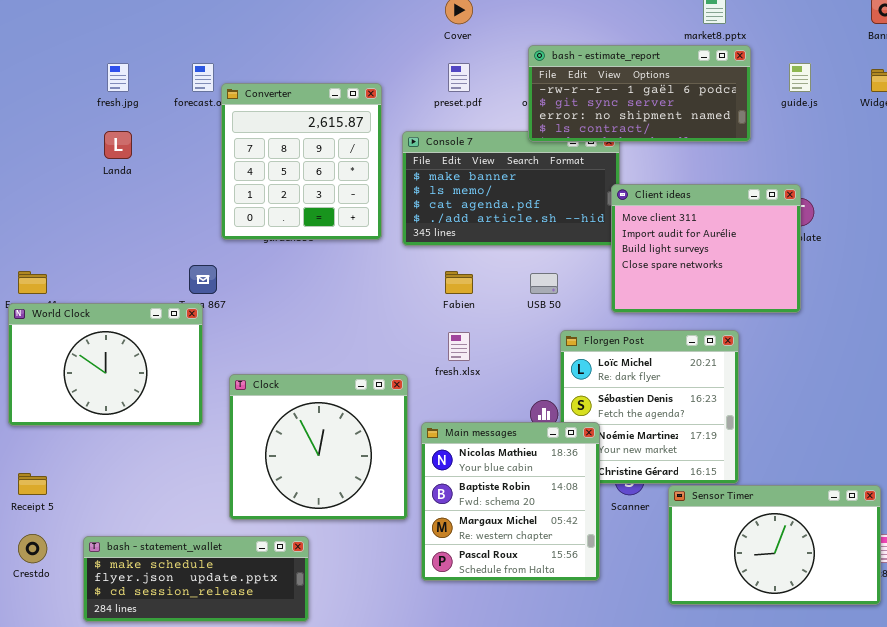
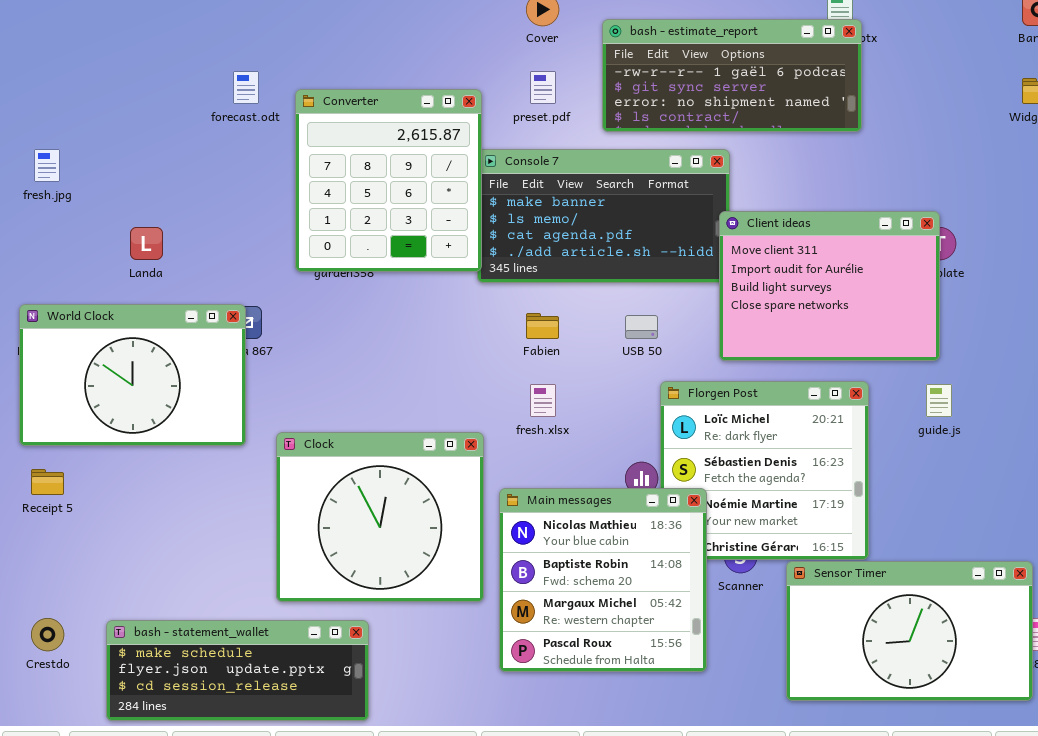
bash - estimate_report: [528,45,751,142] -> [602,19,862,132], moved
fresh.jpg: [107,63,129,92] -> [34,149,60,182], moved
guide.js: [789,63,811,92] -> [926,384,952,417], moved
Converter: [221,83,382,240] -> [295,89,482,272], moved
Landa: [104,131,132,159] -> [130,227,163,260], moved
World Clock: [8,303,203,426] -> [19,304,246,446], moved
Receipt 5: [18,473,47,495] -> [31,469,64,495], moved

